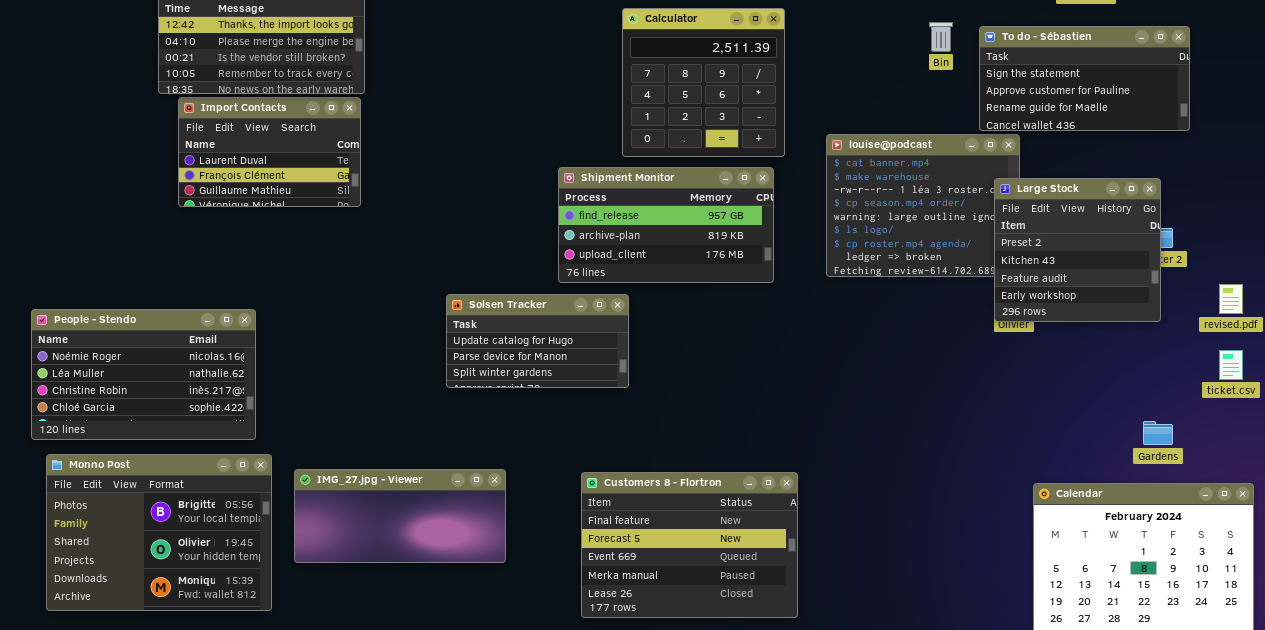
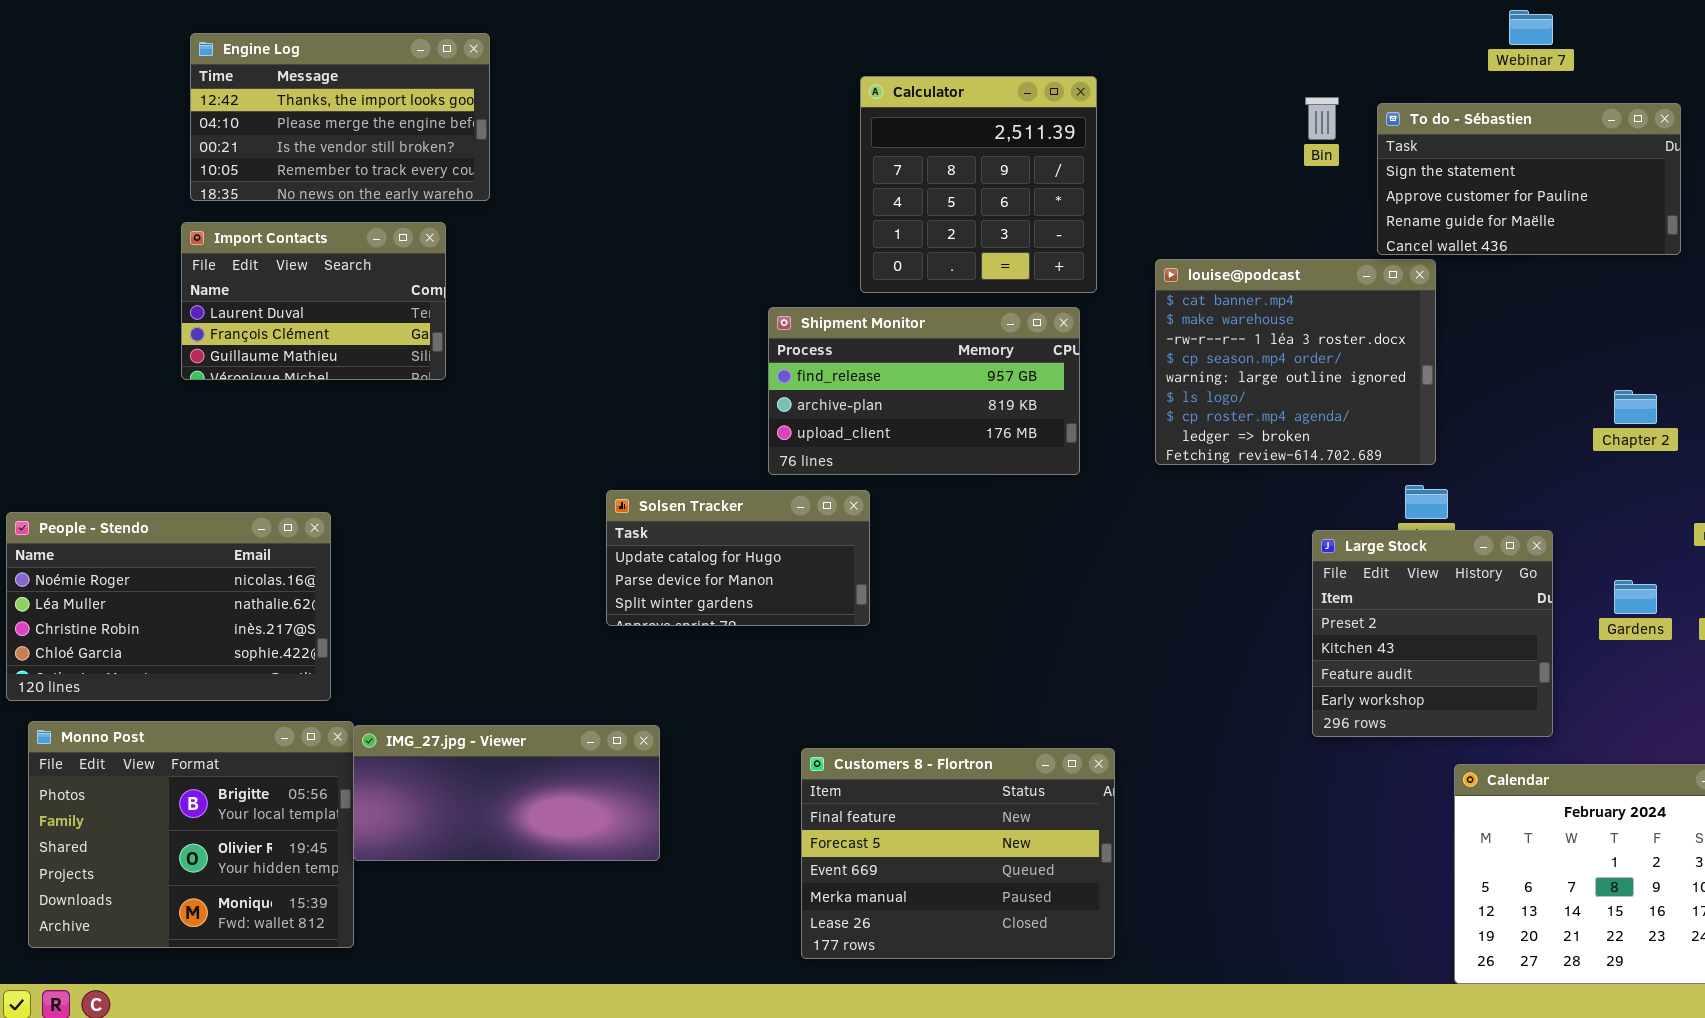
Import Contacts: [178,97,361,207] -> [181,222,446,380], moved
Large Stock: [994,178,1161,322] -> [1312,530,1553,737], moved
Gardens: [1143,421,1173,445] -> [1614,580,1657,614], moved
IMG_27.jpg - Viewer: [294,469,506,563] -> [353,725,660,861], moved

